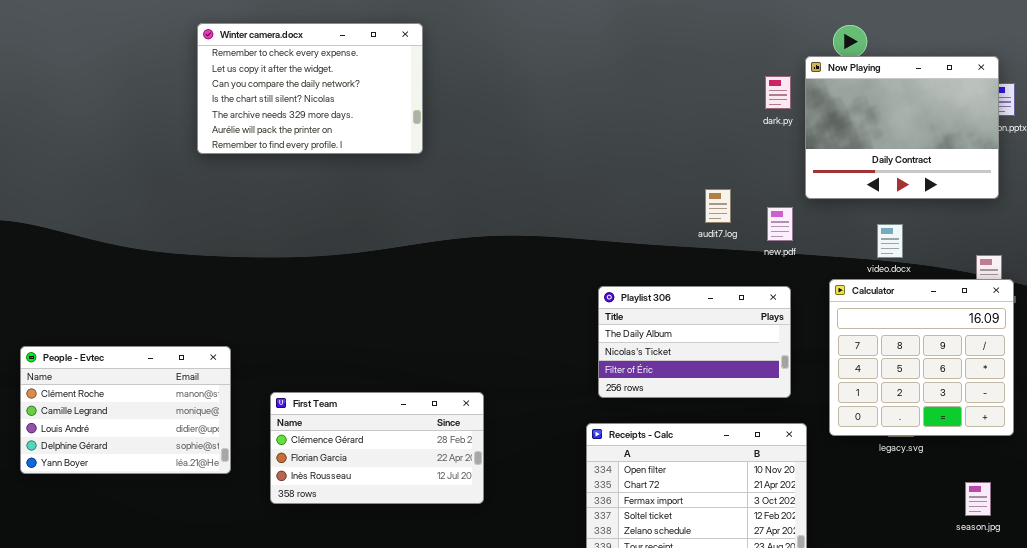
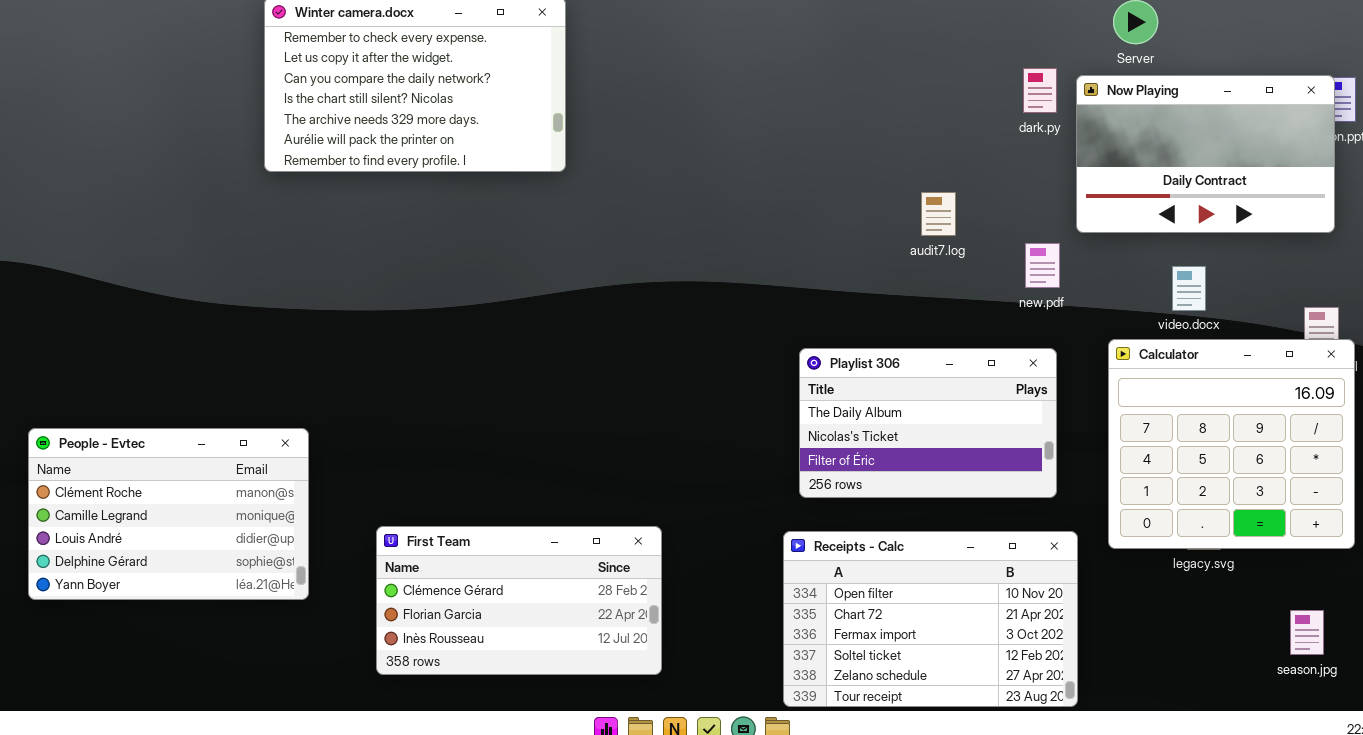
Now Playing: [805,56,999,199] -> [1076,75,1335,233], resized
audit7.log: [705,189,731,223] -> [921,192,956,236], moved
First Team: [270,392,484,504] -> [376,526,662,675], moved

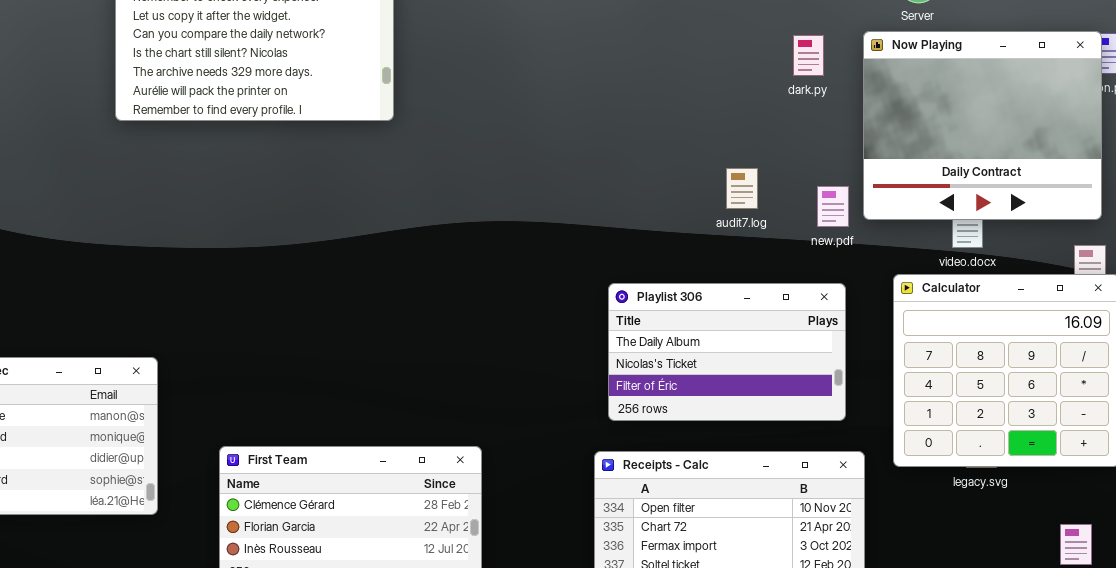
dark.py: [1023,68,1057,113] -> [793,35,824,76], moved
Now Playing: [1076,75,1335,233] -> [863,31,1102,220], resized
audit7.log: [921,192,956,236] -> [726,168,758,209], moved

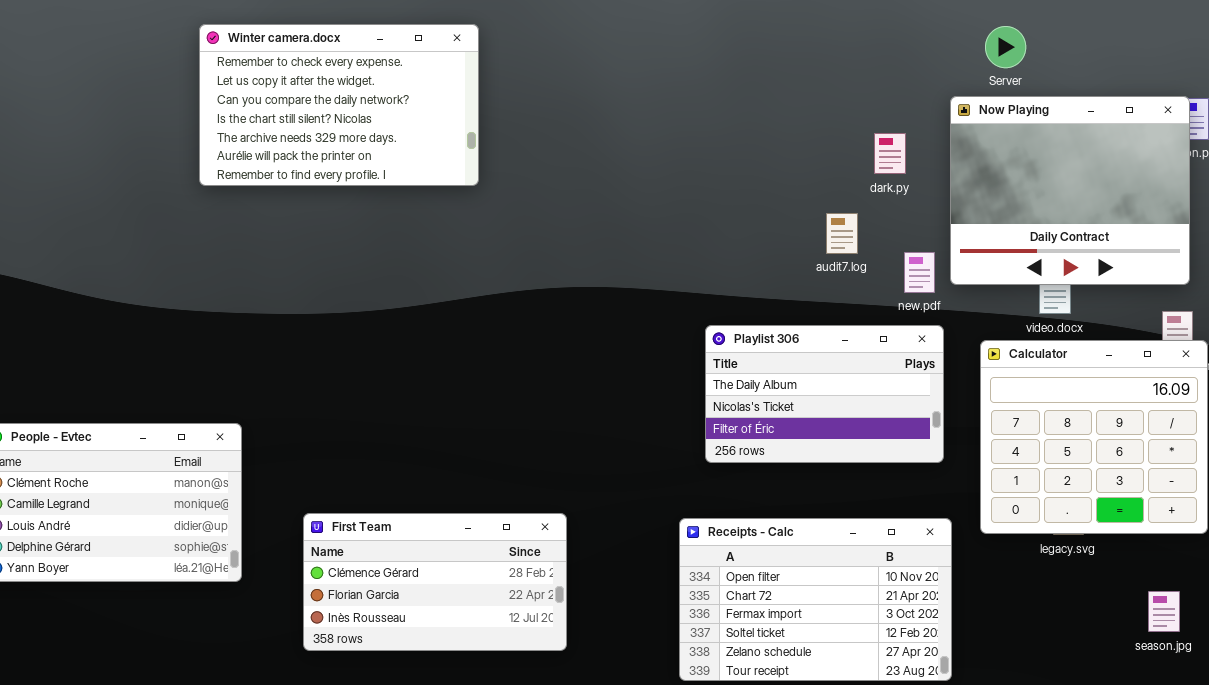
dark.py: [793,35,824,76] -> [874,133,906,174], moved
audit7.log: [726,168,758,209] -> [826,213,858,254], moved
Playlist 306: [608,283,846,421] -> [705,325,944,463], moved

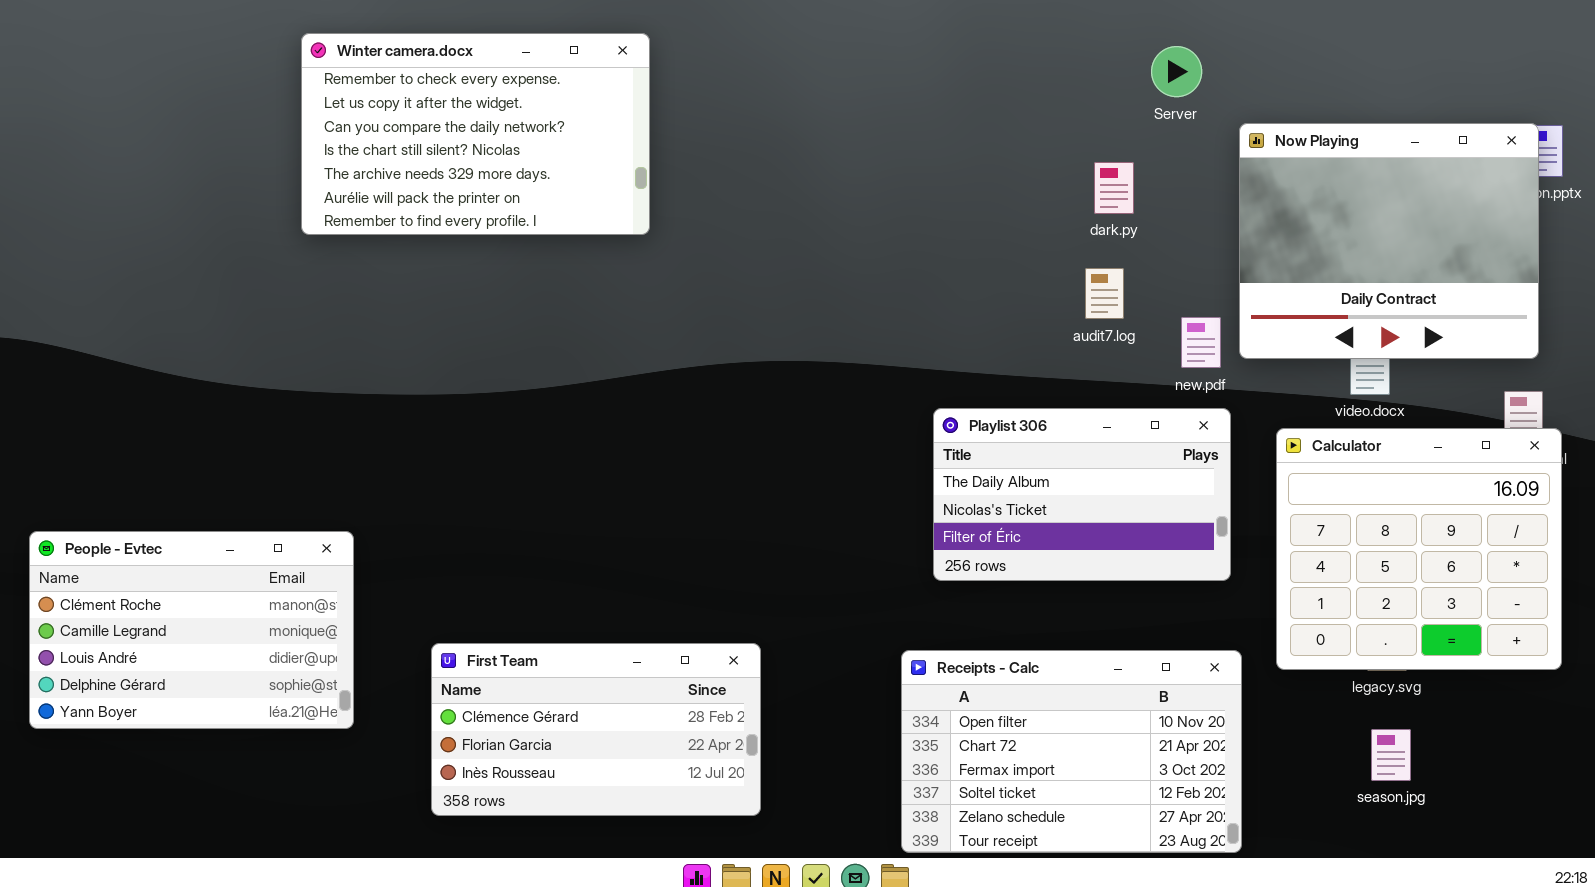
Server: [985,26,1026,68] -> [1151,46,1202,97], moved
dark.py: [874,133,906,174] -> [1094,162,1134,214], moved
season.jpg: [1148,591,1180,632] -> [1371,729,1411,781], moved

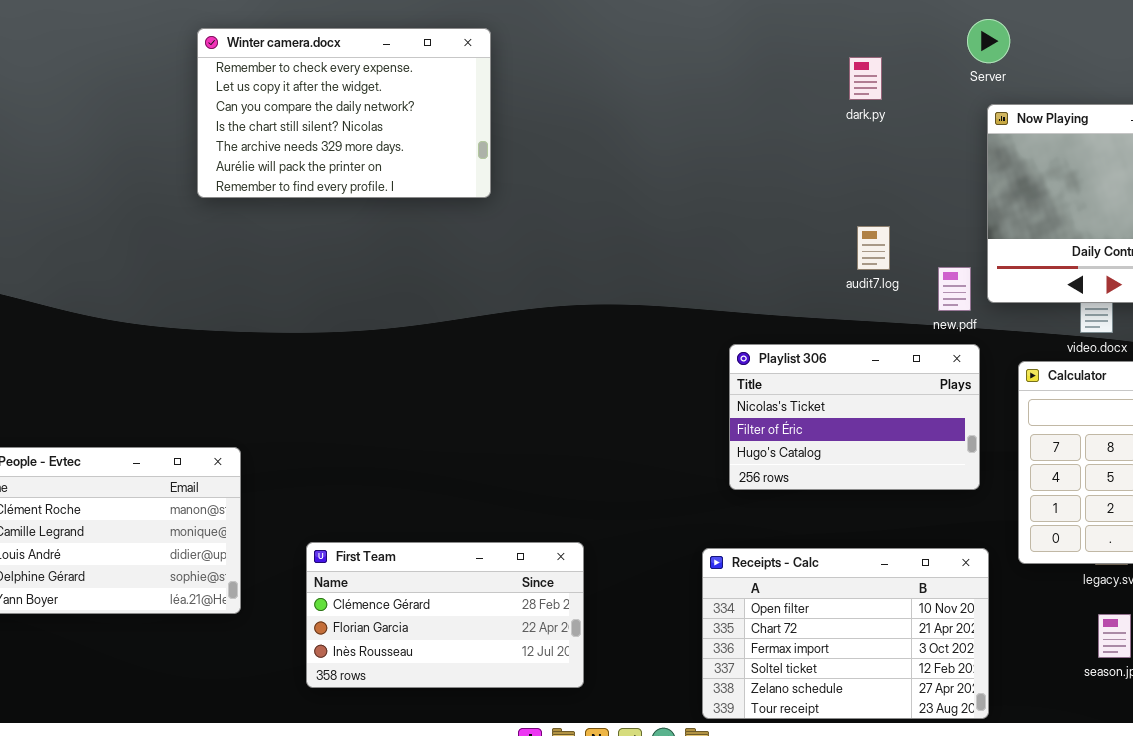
Server: [1151,46,1202,97] -> [967,19,1010,63], moved
dark.py: [1094,162,1134,214] -> [849,57,882,100], moved
Playlist 306: [933,408,1231,581] -> [729,344,980,490], scrolled down 1 row

